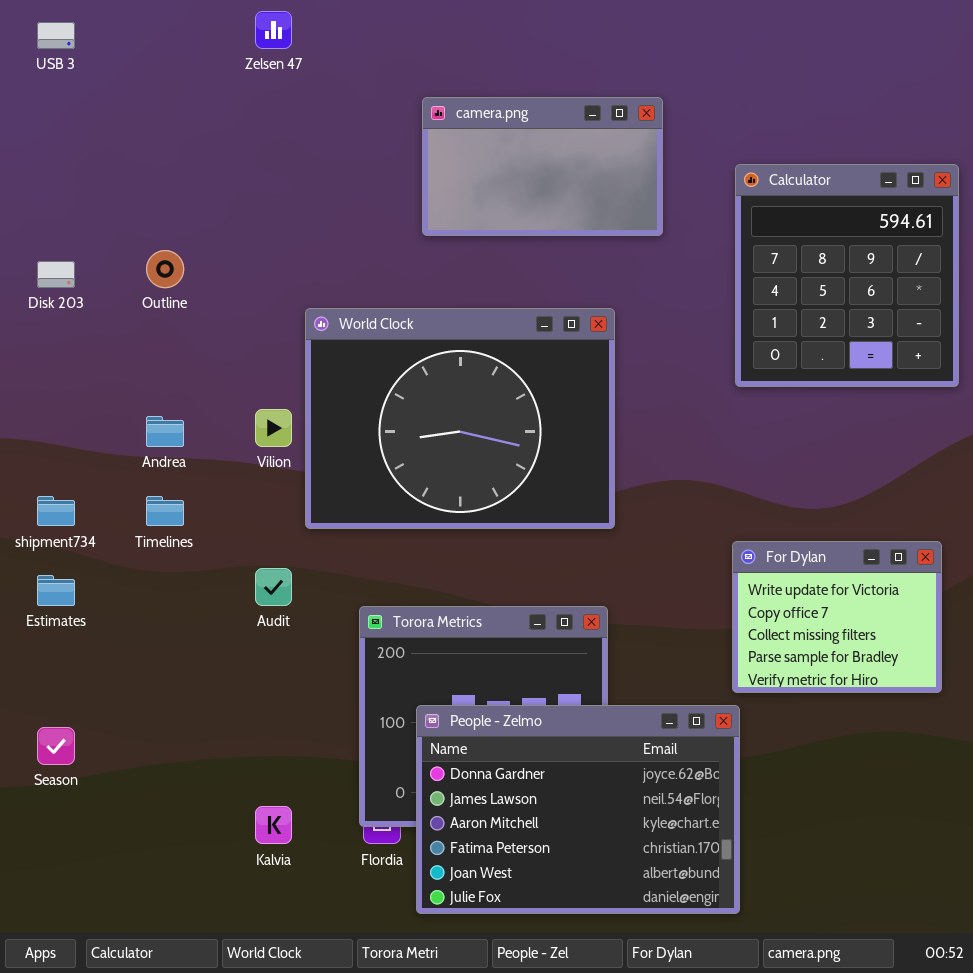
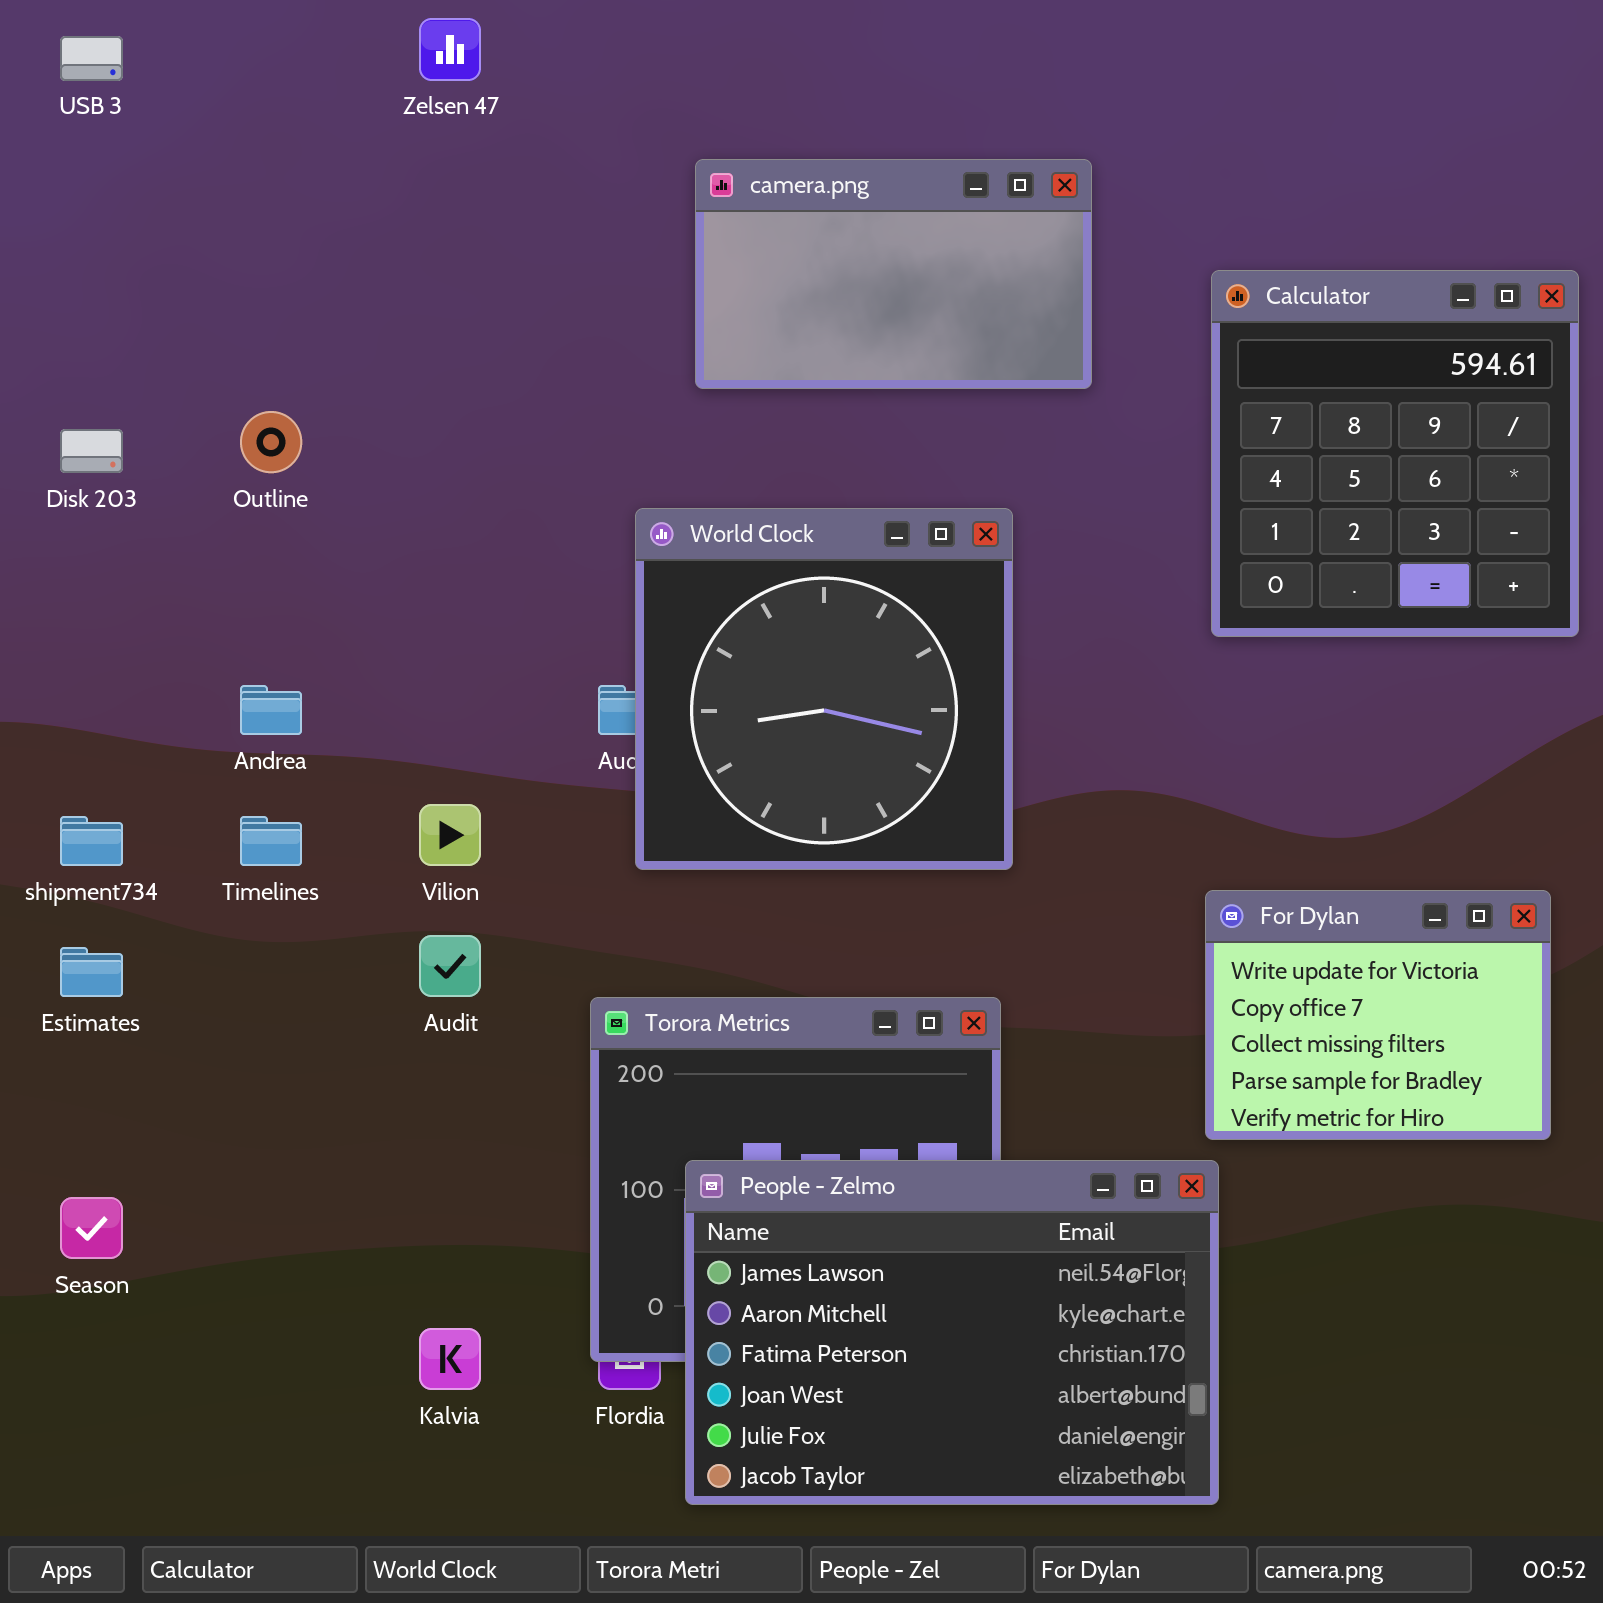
World Clock: [305,308,615,529] -> [635,508,1013,870], resized
Vilion: [255,409,292,447] -> [419,804,481,866], moved
People - Zelmo: [416,705,740,914] -> [685,1160,1219,1505], scrolled down 1 row

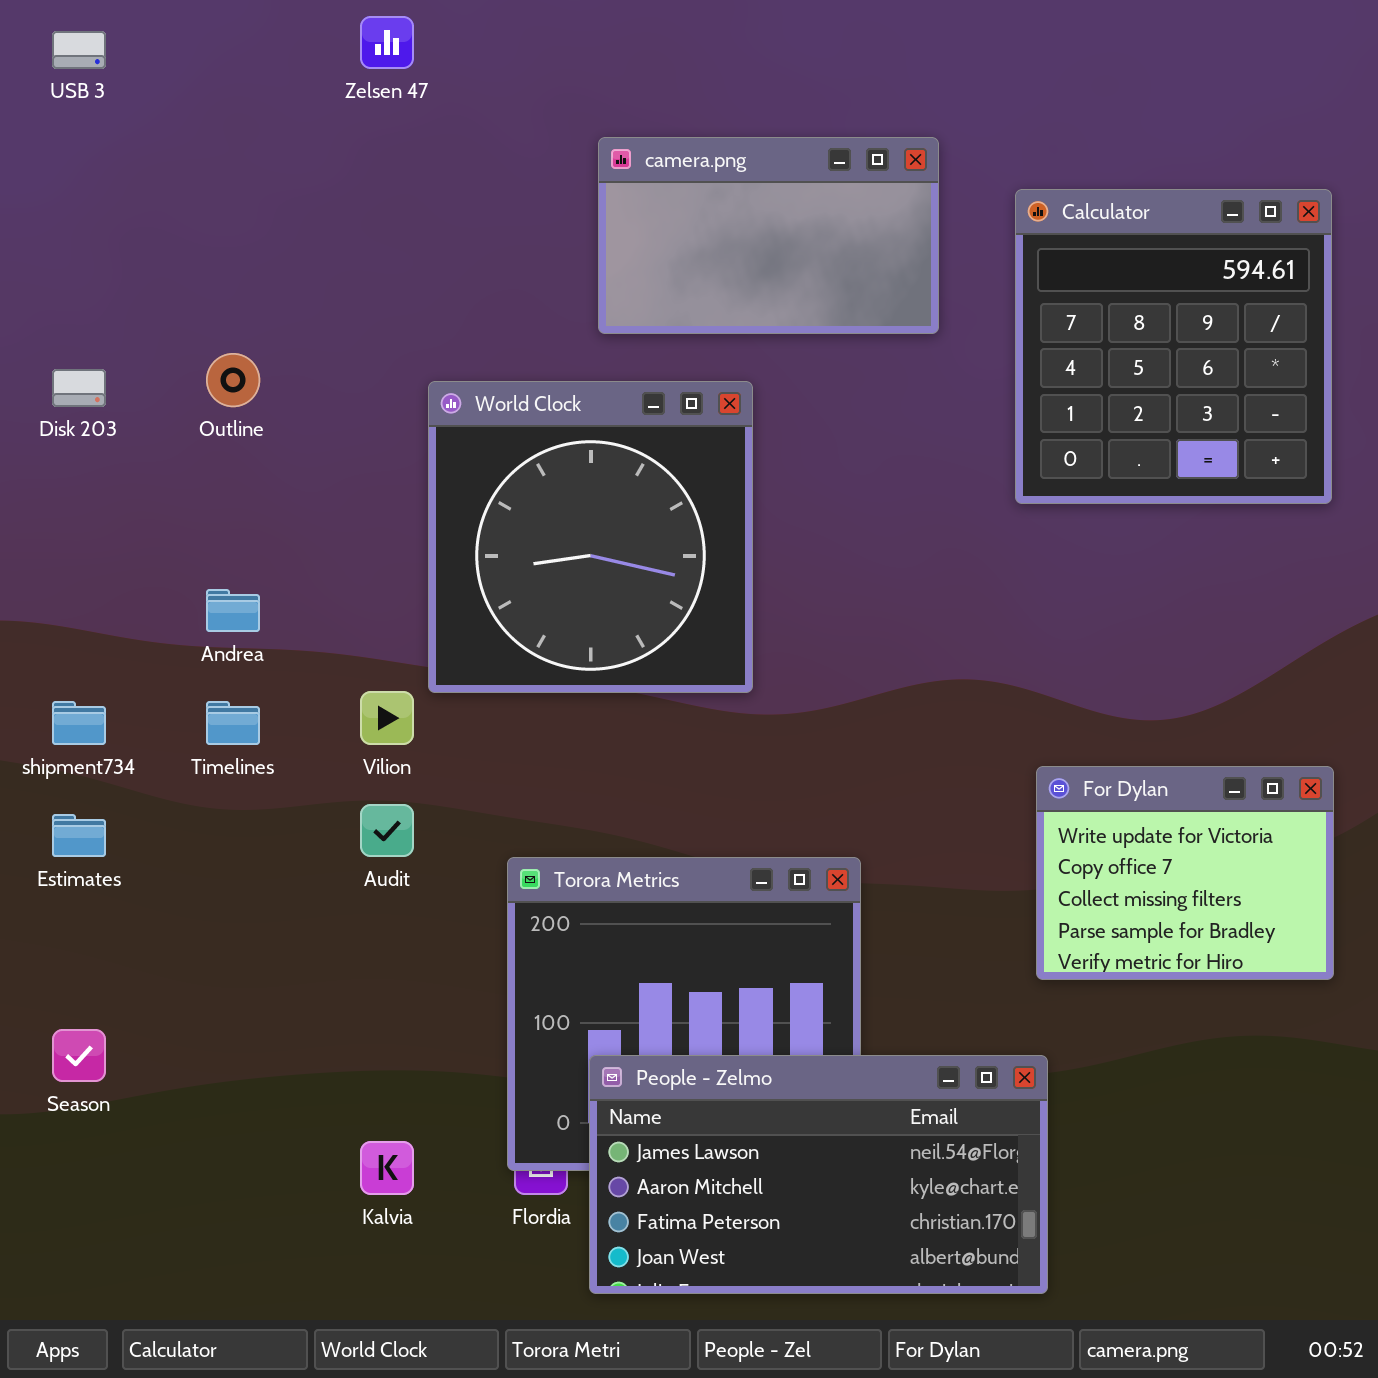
Calculator: [1211,270,1579,637] -> [1015,189,1332,504], moved
World Clock: [635,508,1013,870] -> [428,381,753,693], moved
People - Zelmo: [685,1160,1219,1505] -> [589,1055,1048,1294], resized

